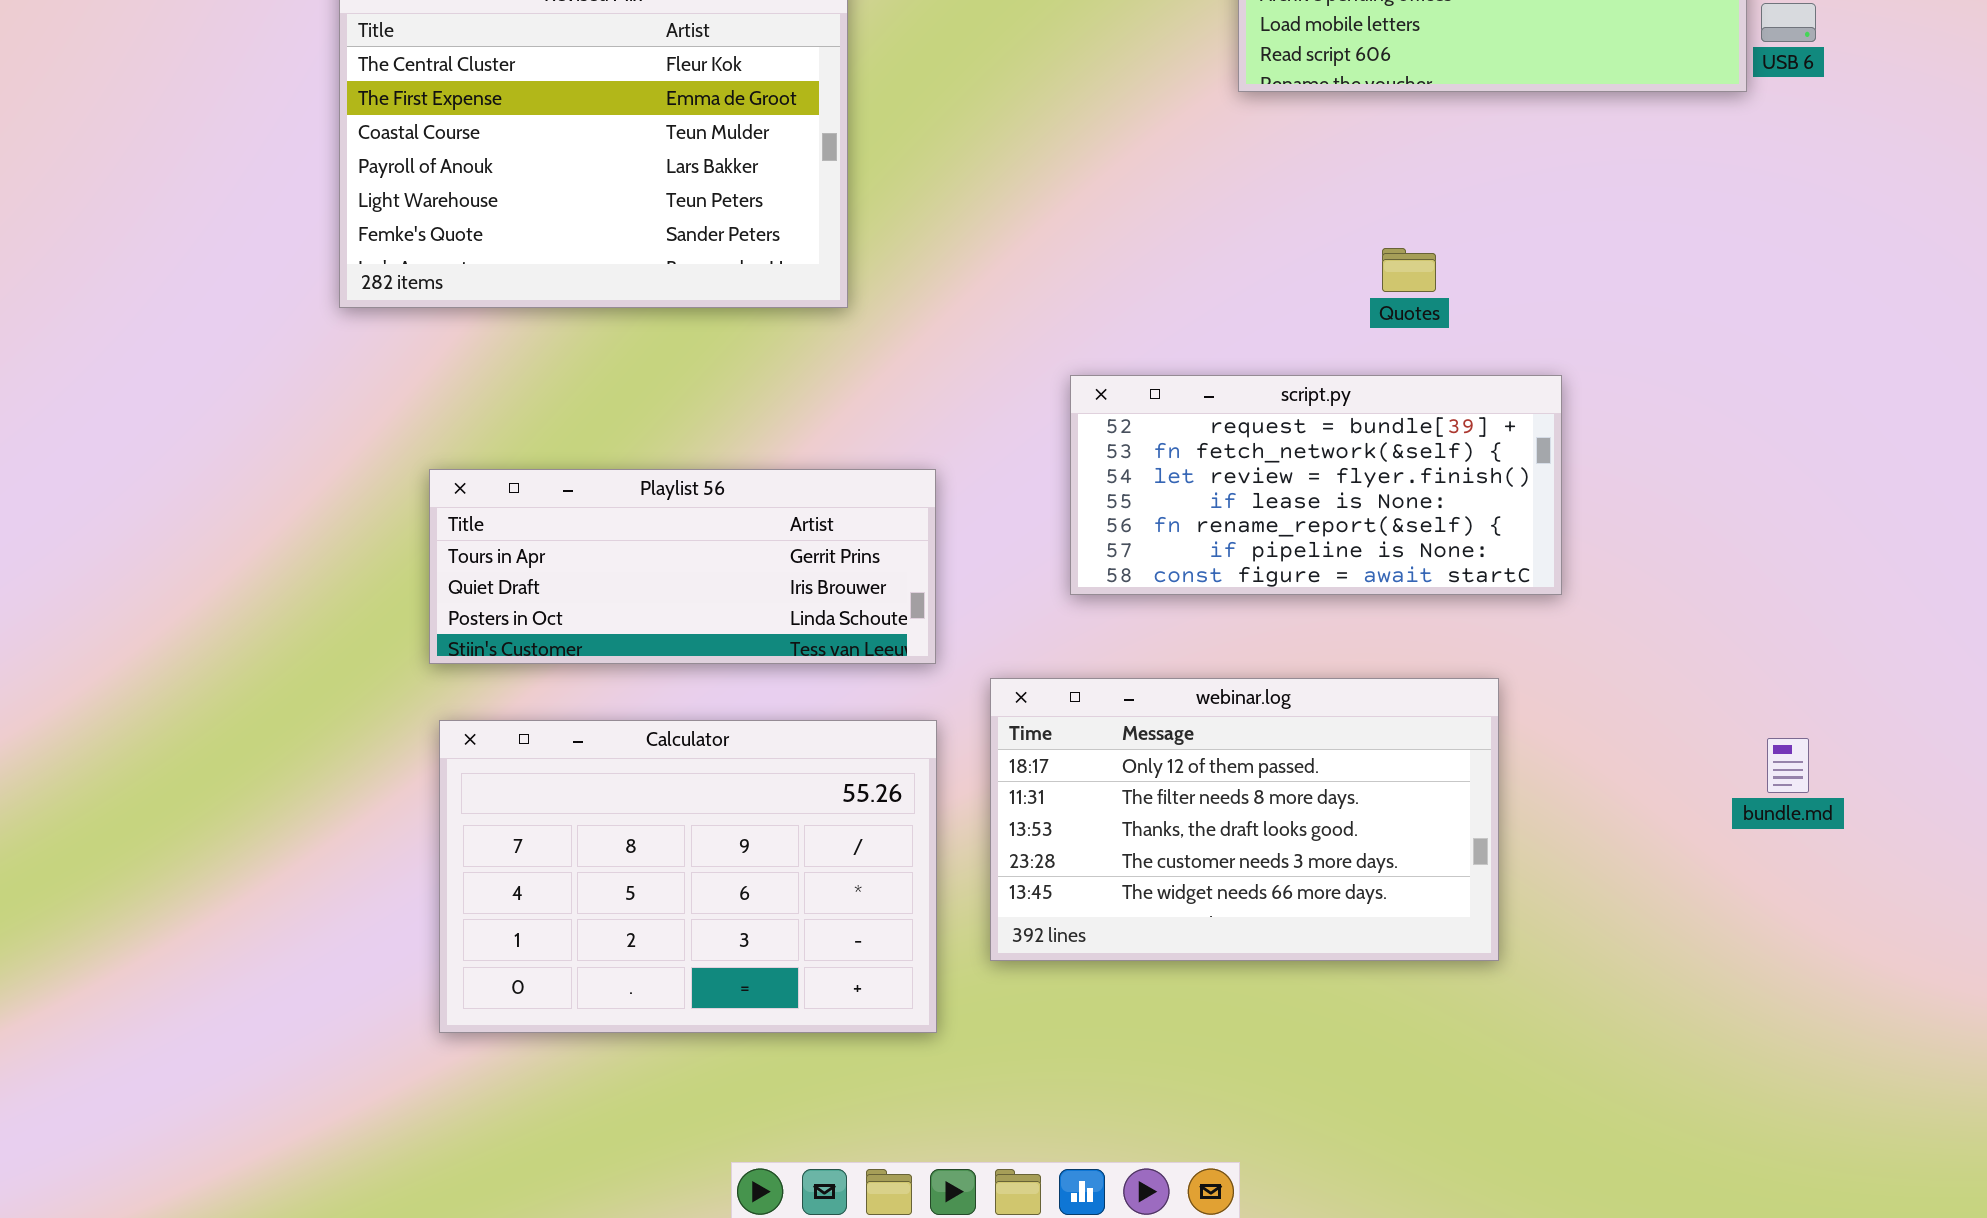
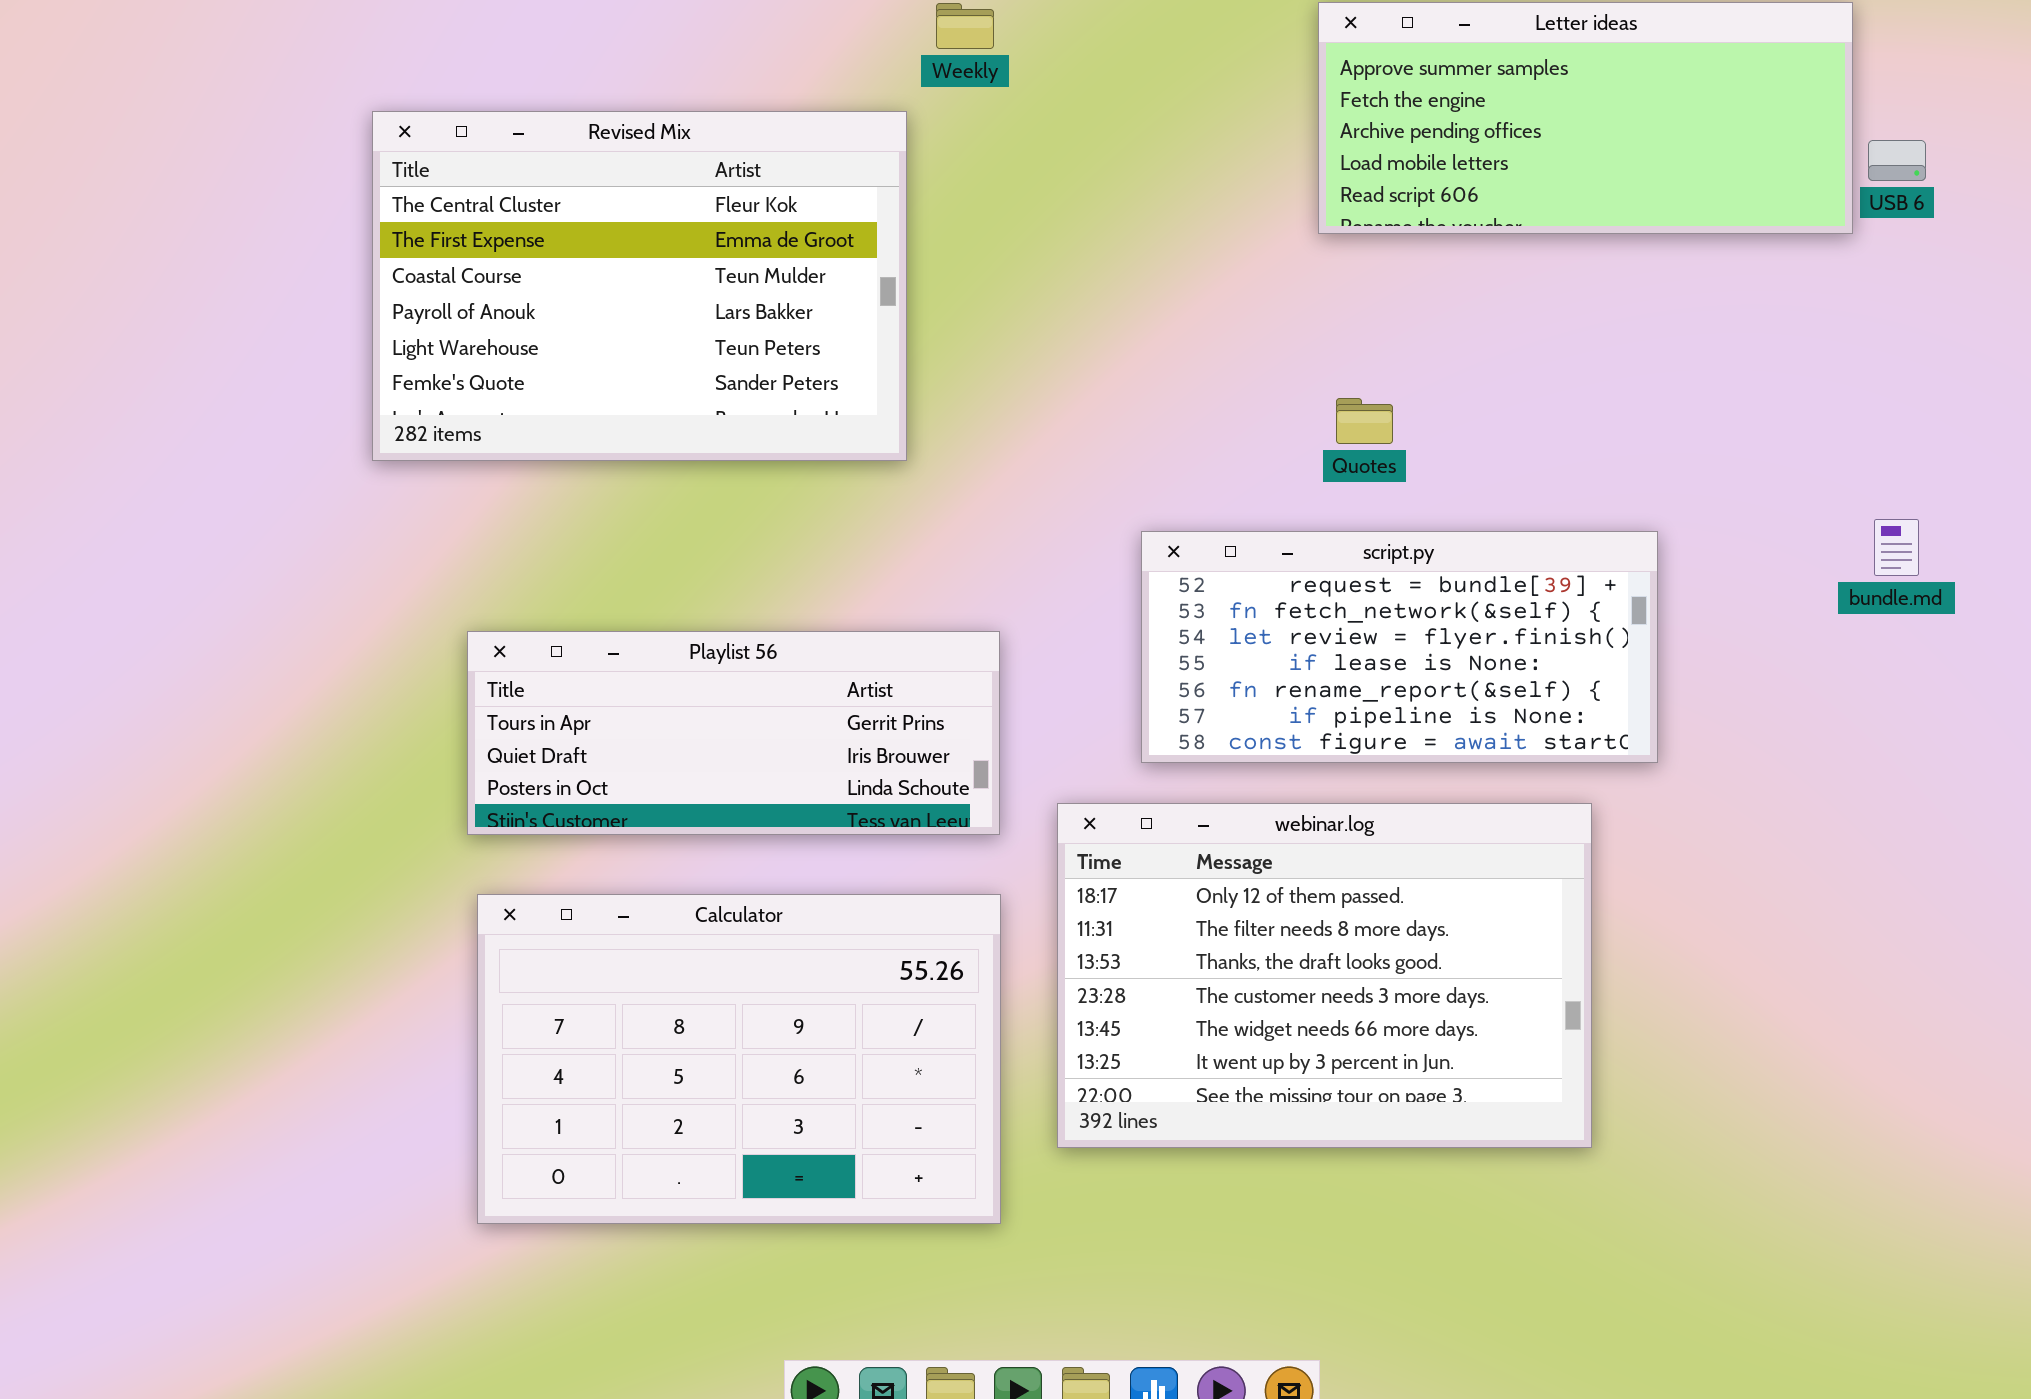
Quotes: [1382,248,1436,292] -> [1336,398,1393,444], moved
webinar.log: [990,678,1499,961] -> [1057,803,1592,1148], resized
bundle.md: [1767,738,1809,793] -> [1874,519,1919,576], moved

